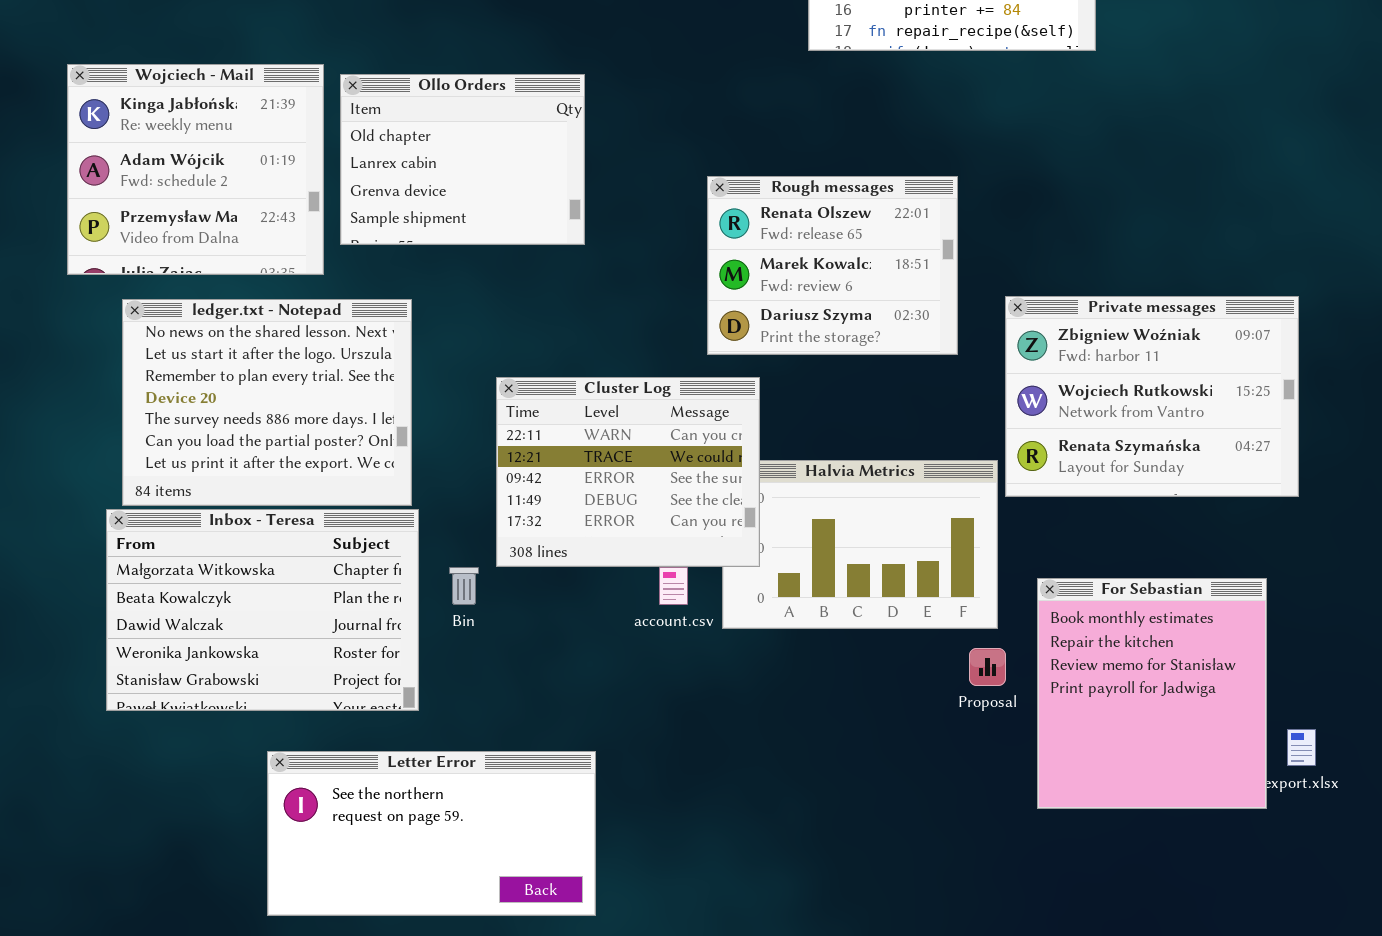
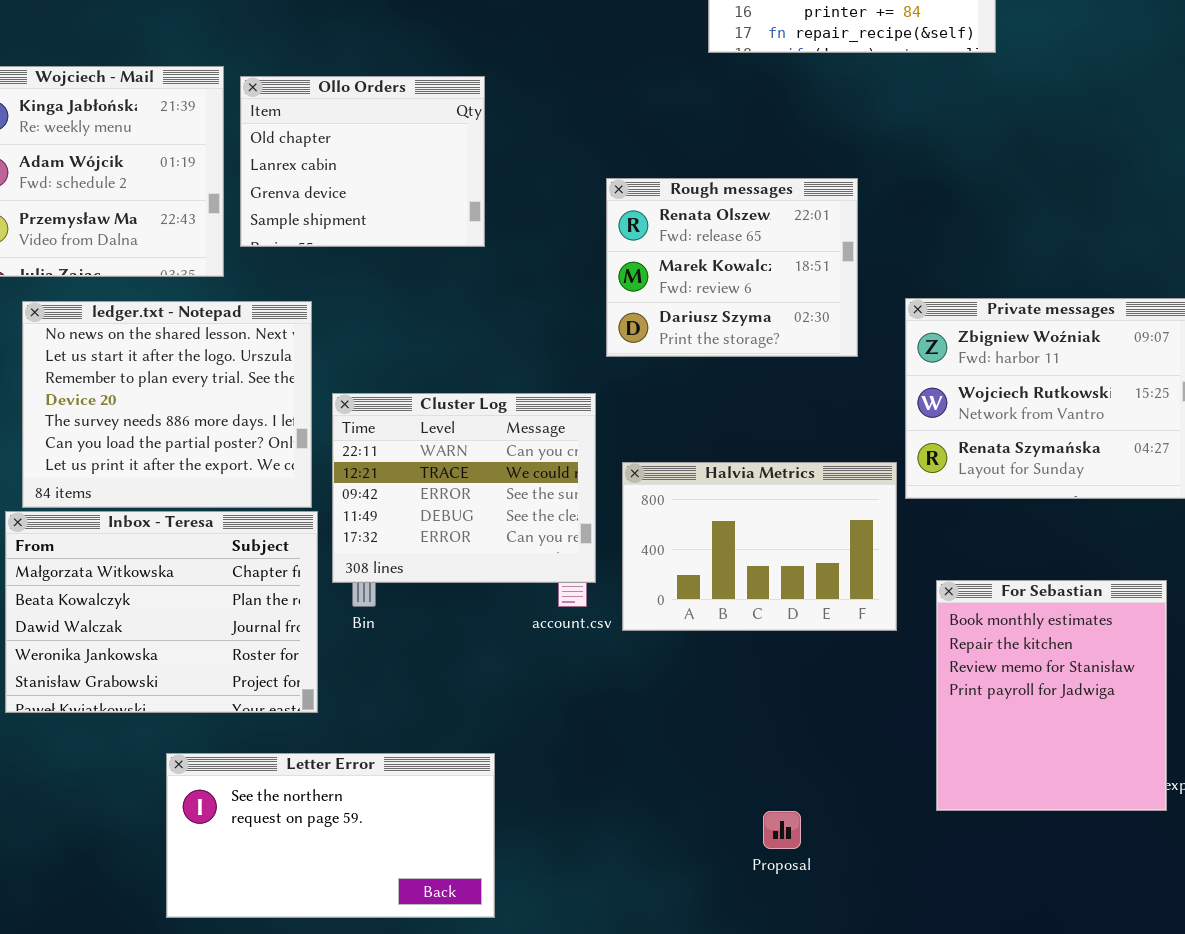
Cluster Log: [496,377,760,567] -> [332,393,596,583], moved
Proposal: [969,648,1006,686] -> [763,811,801,849], moved

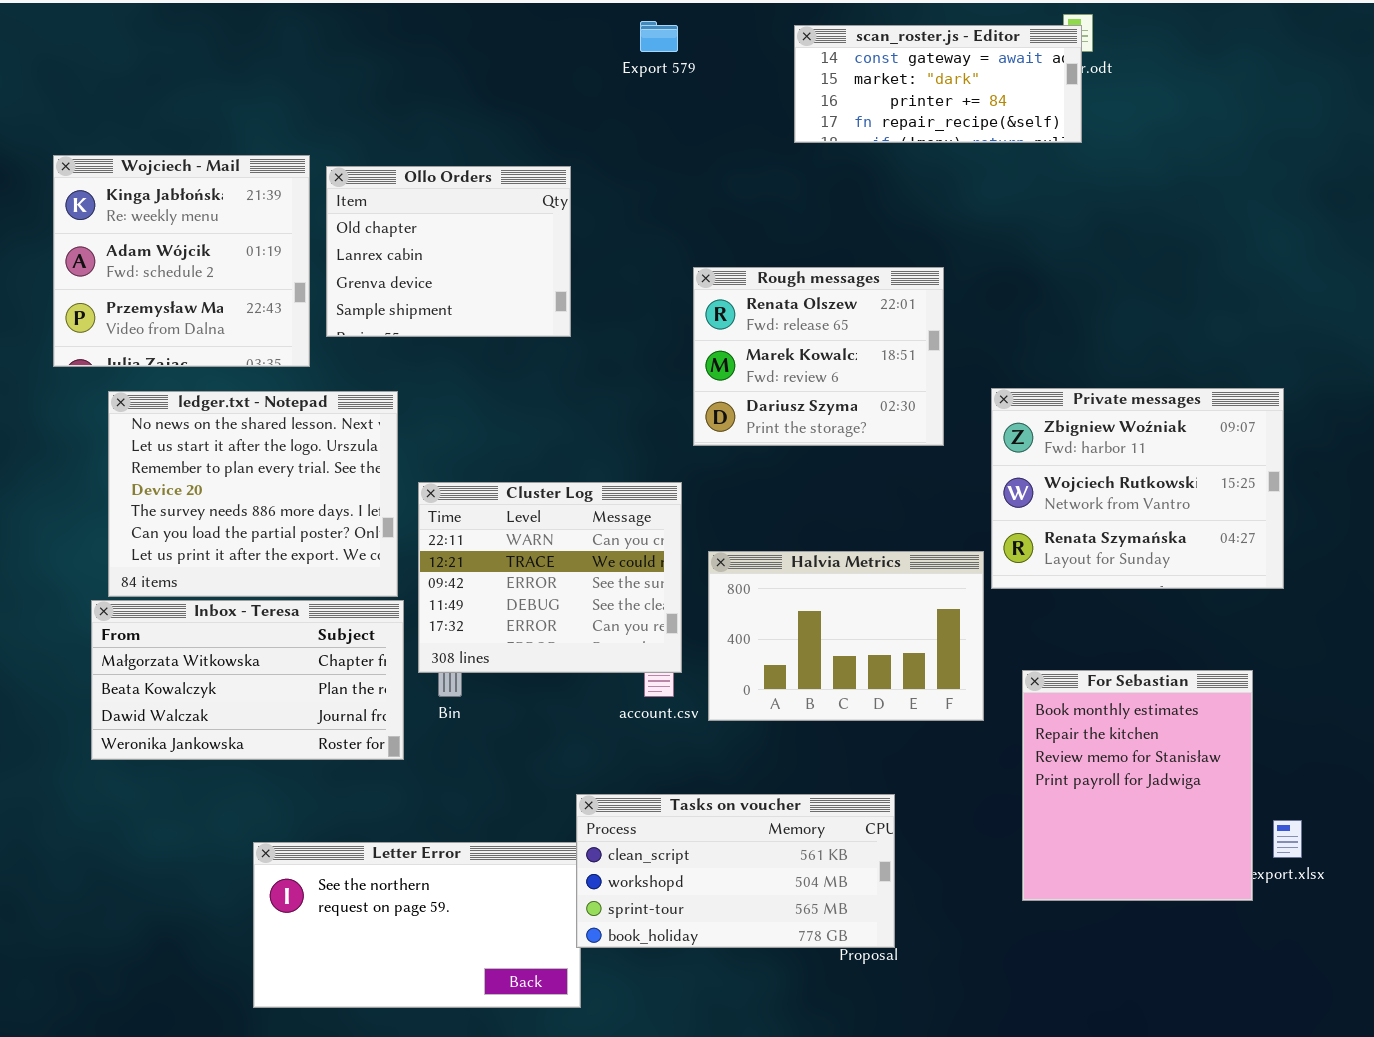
Inbox - Teresa: [5,511,318,713] -> [91,600,404,760], resized
Tasks on voucher: none -> [576,794,895,948], opened

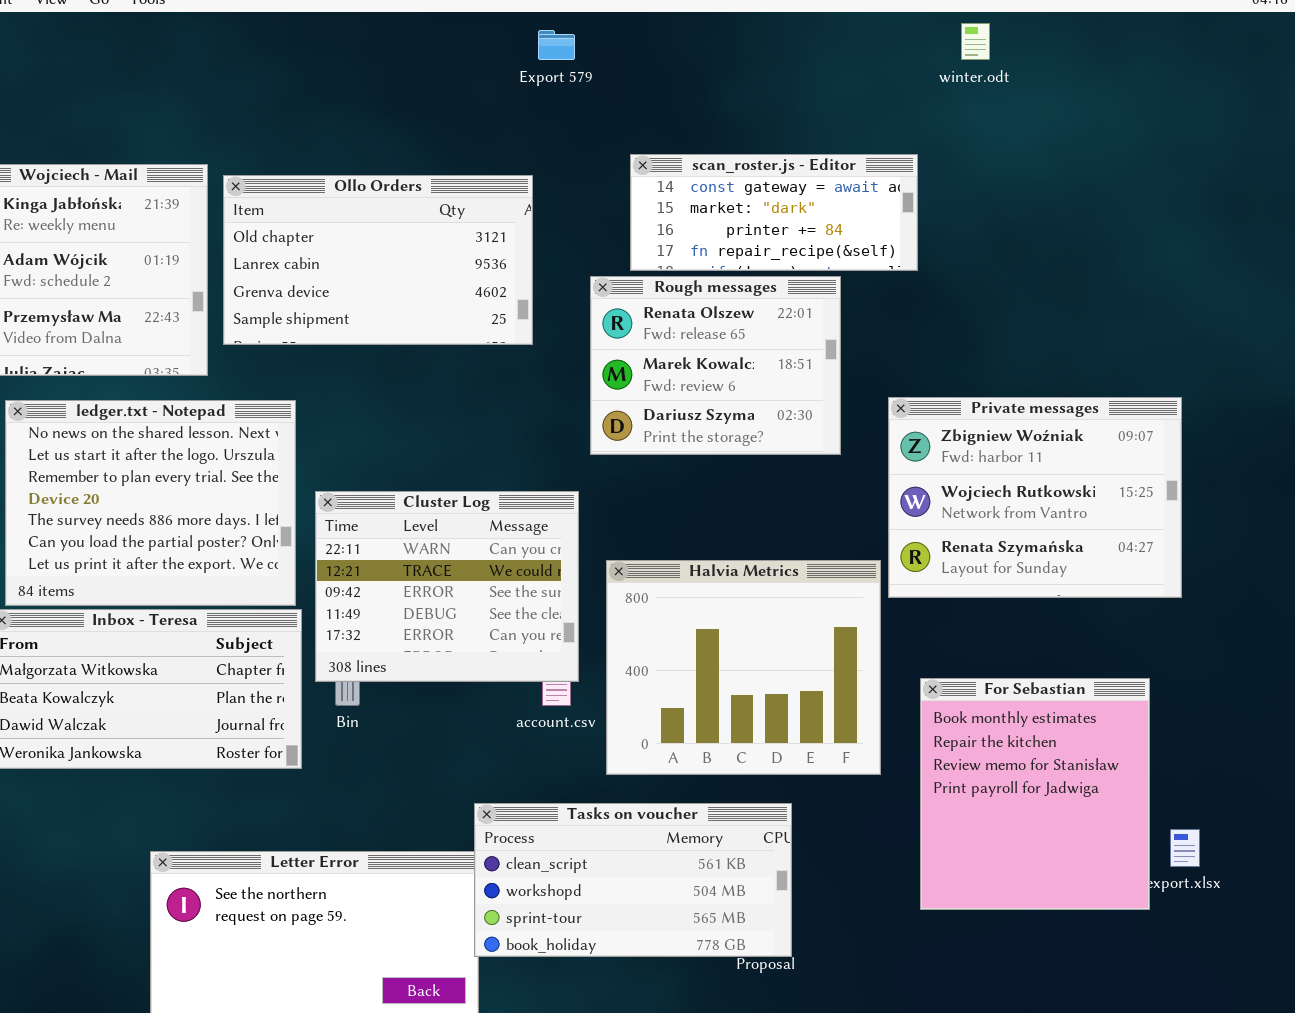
scan_roster.js - Editor: [794,25,1082,143] -> [630,154,918,271], moved
Ollo Orders: [326,166,571,337] -> [223,175,533,345], resized
Halvia Metrics: [708,551,984,721] -> [606,560,881,775], resized

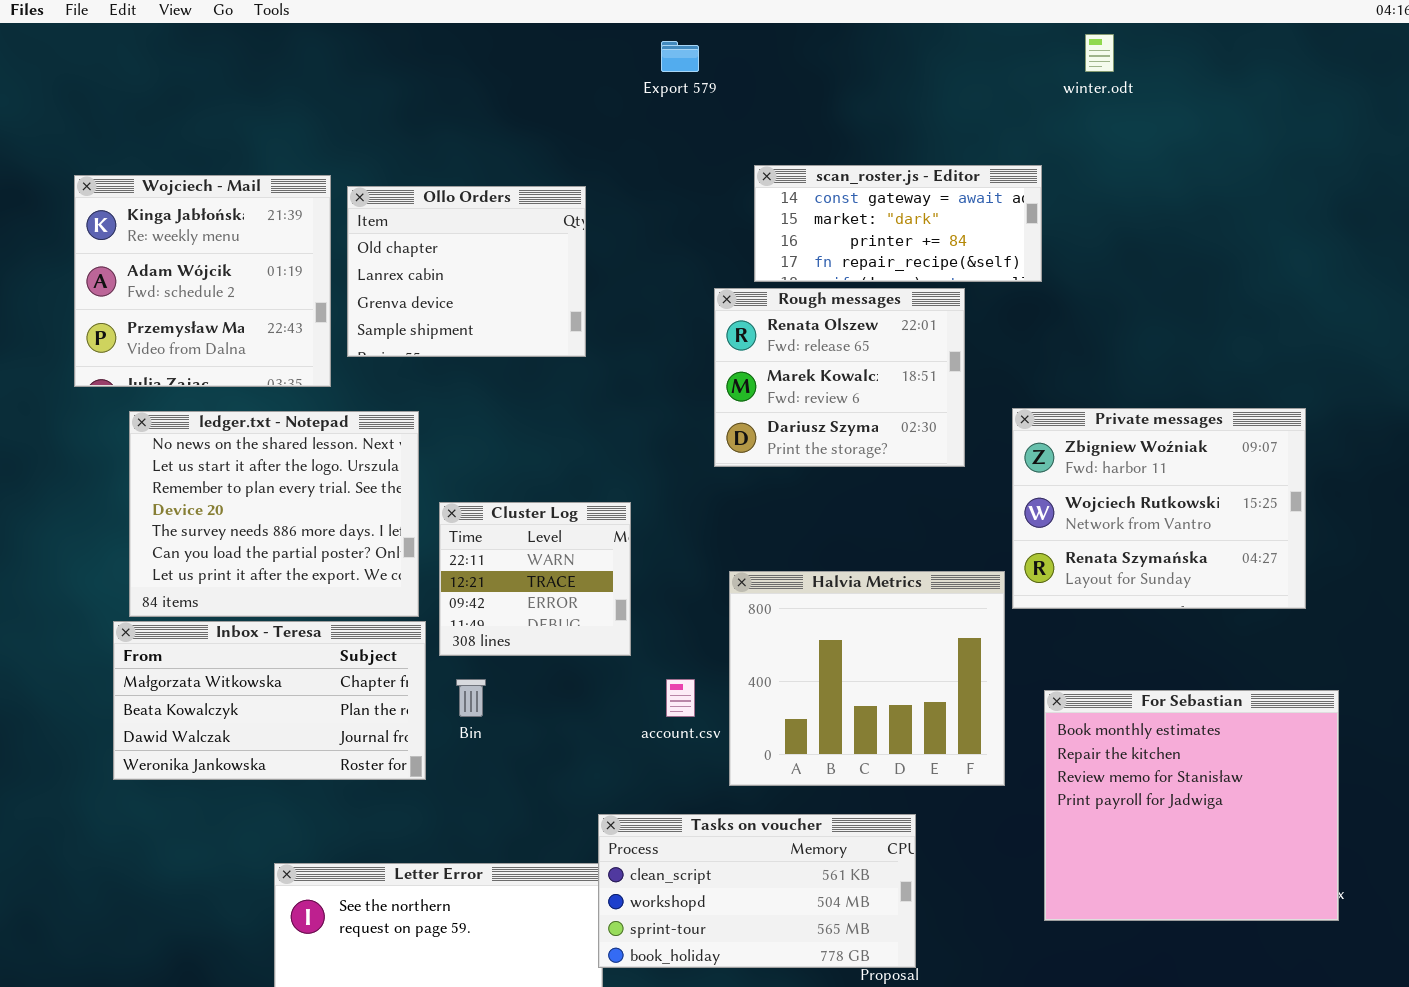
Ollo Orders: [223,175,533,345] -> [347,186,586,357], resized
Cluster Log: [315,491,579,682] -> [439,502,631,656], resized
For Sebastian: [920,678,1150,910] -> [1044,690,1339,921], resized

